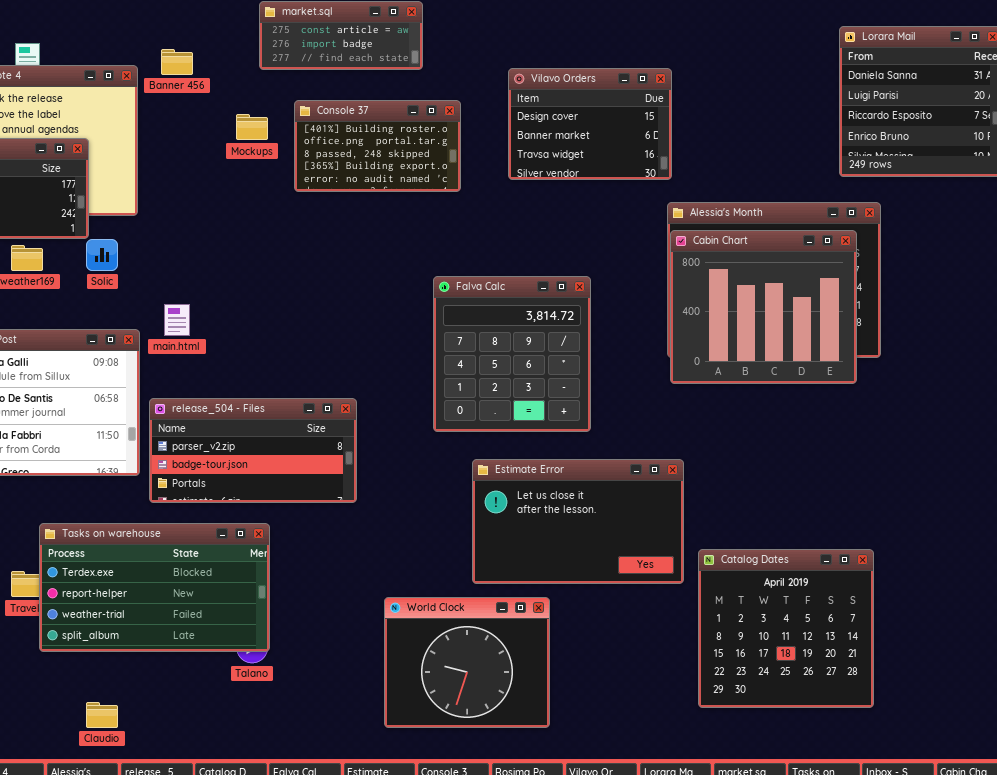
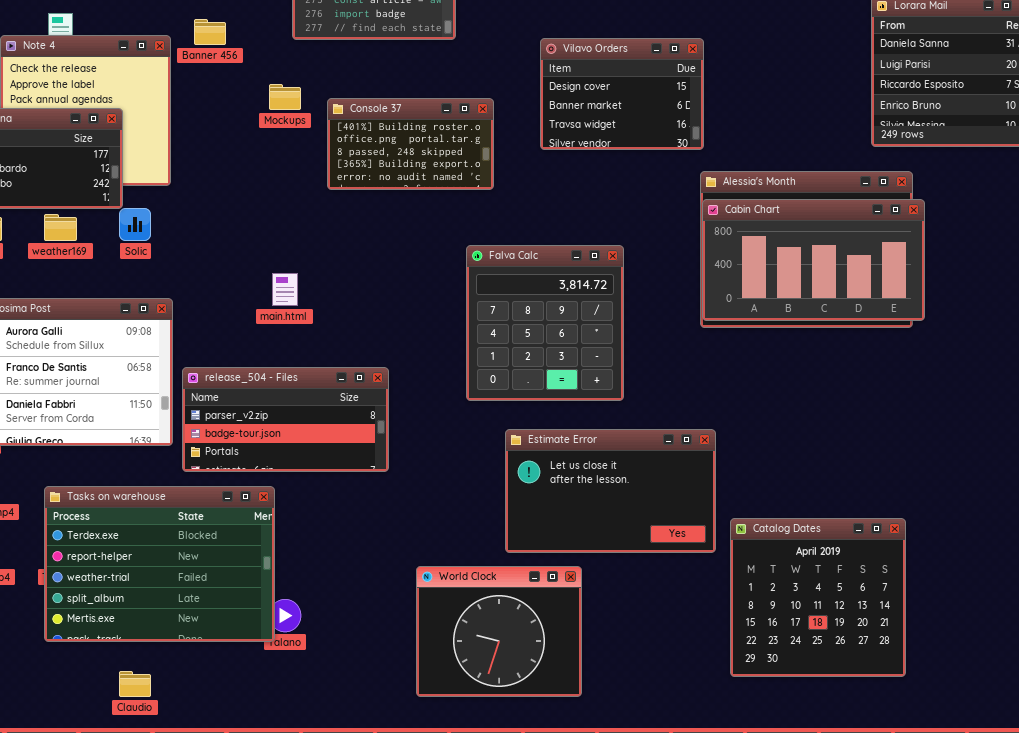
Console 37: [294,100,461,192] -> [327,98,494,190], moved
Cabin Chart: [670,230,857,384] -> [702,199,925,321], resized
main.html: [164,304,190,336] -> [272,273,298,306], moved
Tasks on warehouse: [39,523,270,652] -> [44,486,275,642], moved, resized

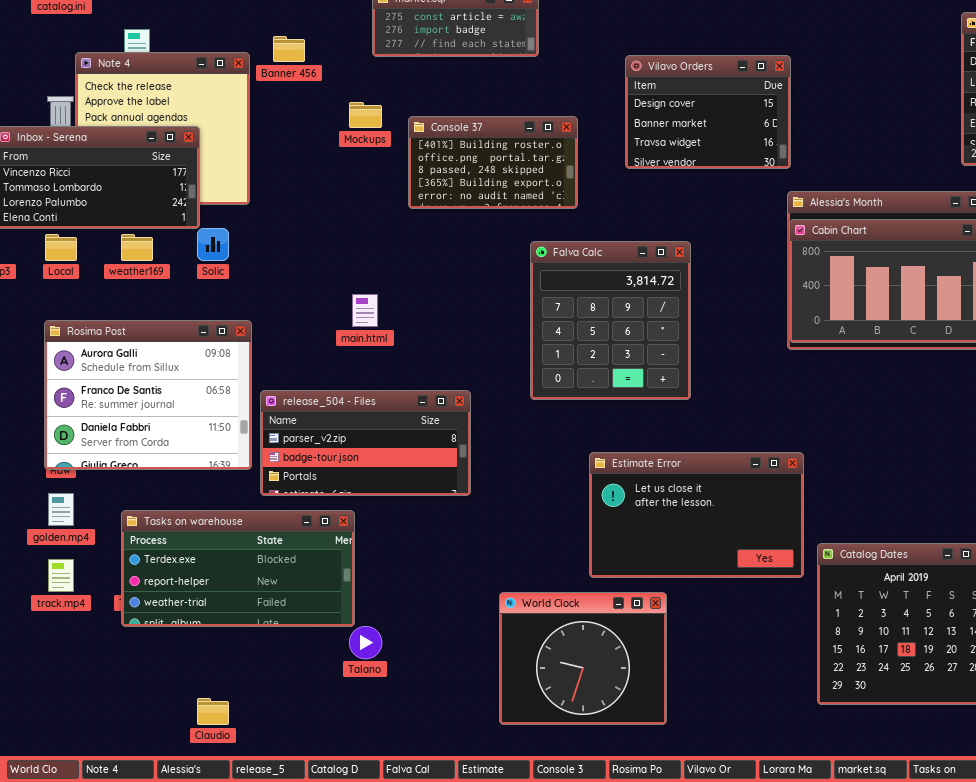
Falva Calc: [466,245,624,401] -> [530,241,691,400], moved
Tasks on warehouse: [44,486,275,642] -> [121,510,355,627], resized

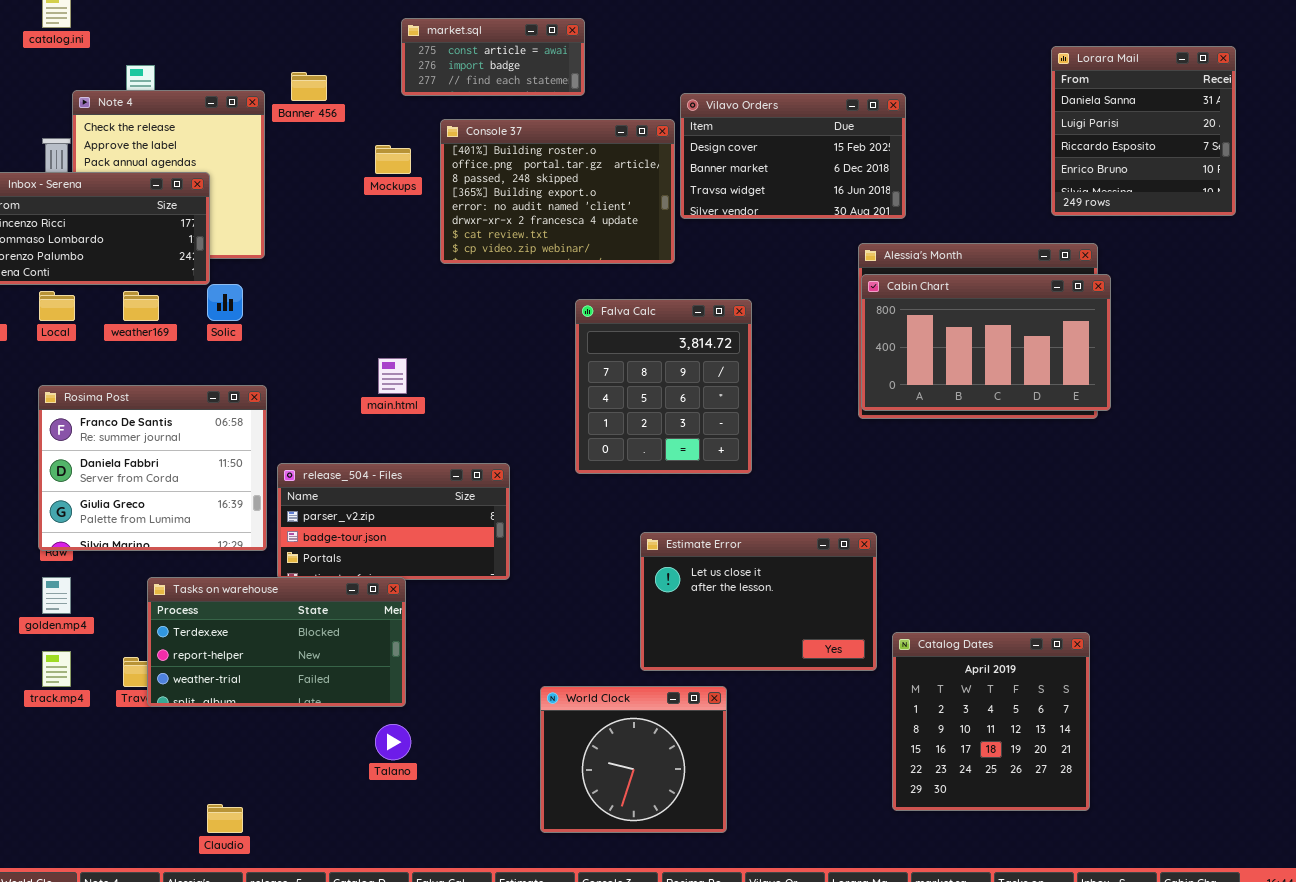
Vilavo Orders: [625,55,791,169] -> [680,93,906,219], resized
Console 37: [408,116,578,209] -> [440,119,675,264], resized
Rosima Post: [44,320,252,470] -> [38,385,267,551], scrolled down 1 row
Tasks on warehouse: [121,510,355,627] -> [147,577,406,707], moved

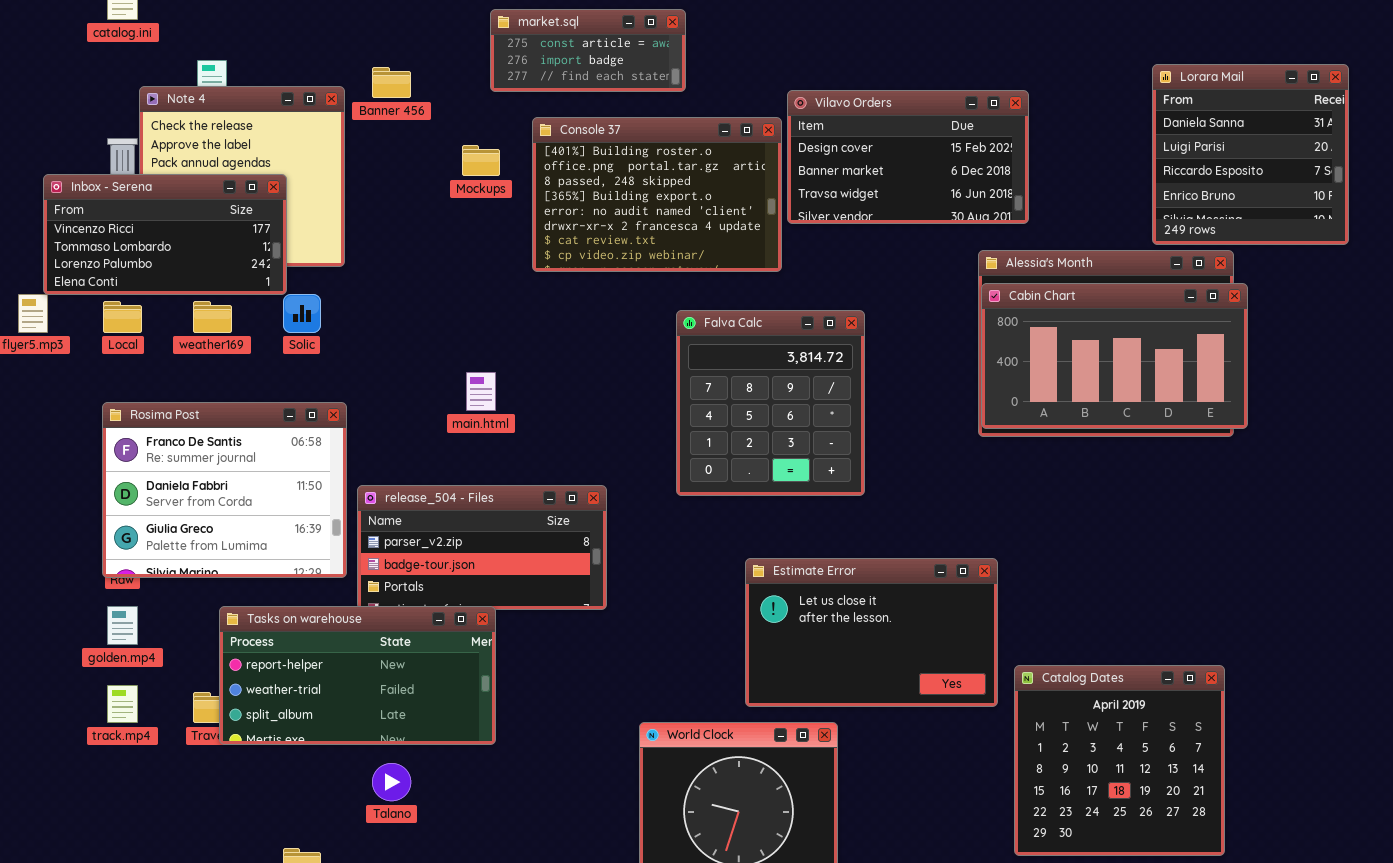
Lorara Mail: [1051,46,1236,216] -> [1152,64,1349,245], moved
Tasks on warehouse: [147,577,406,707] -> [219,606,496,745], scrolled down 1 row
Talano: [375,724,411,760] -> [372,763,411,801], moved

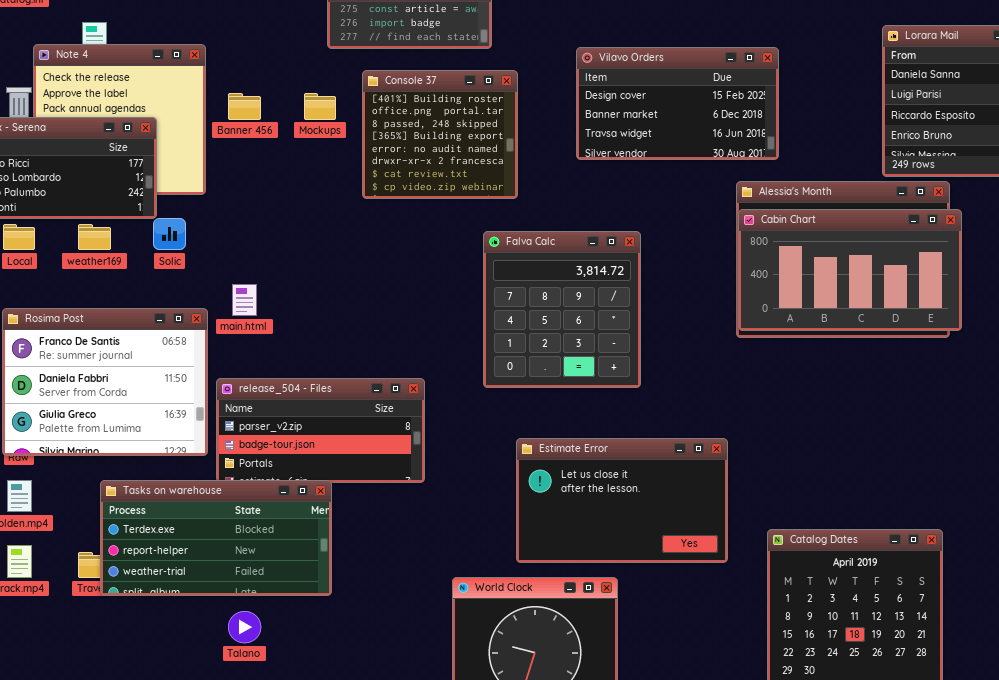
Banner 456: [372,67,411,98] -> [228,93,261,120], moved
Console 37: [532,117,782,272] -> [362,70,518,199], resized
main.html: [466,372,496,411] -> [232,284,257,316], moved
Estimate Error: [745,558,998,707] -> [516,438,728,563], moved
Tasks on warehouse: [219,606,496,745] -> [100,480,332,596], scrolled up 1 row

